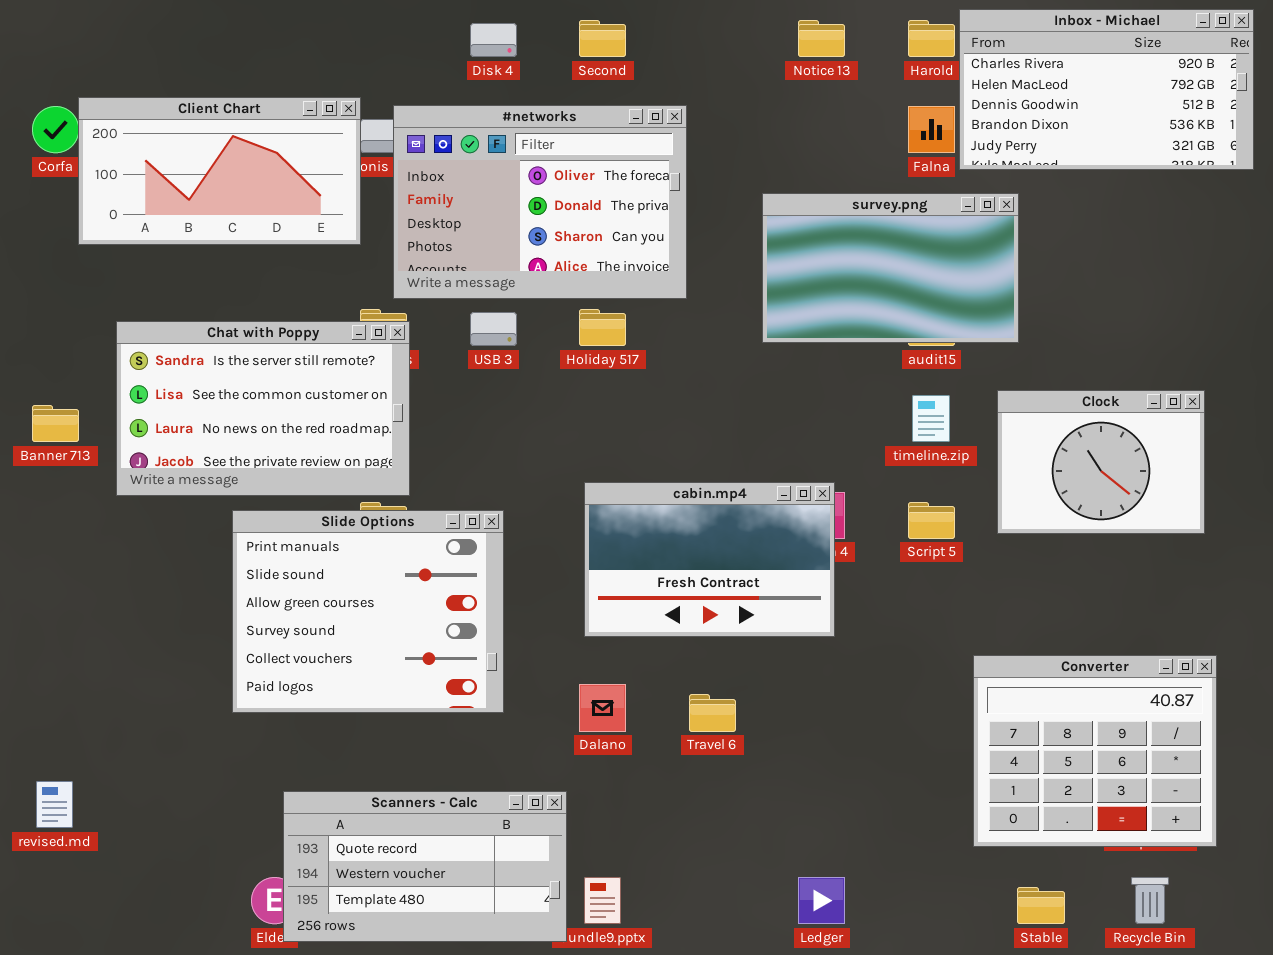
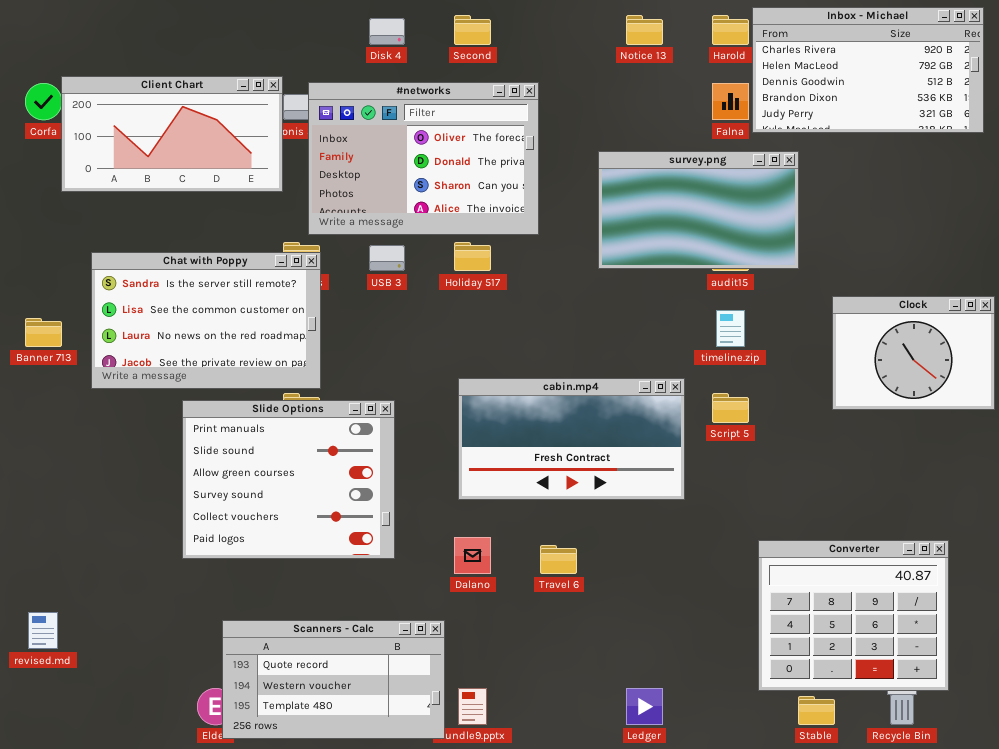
Clock: [997,390,1205,534] -> [832,296,995,410], moved
cabin.mp4: [584,482,835,637] -> [458,378,685,500], resized
Converter: [973,655,1217,847] -> [758,540,949,691], moved

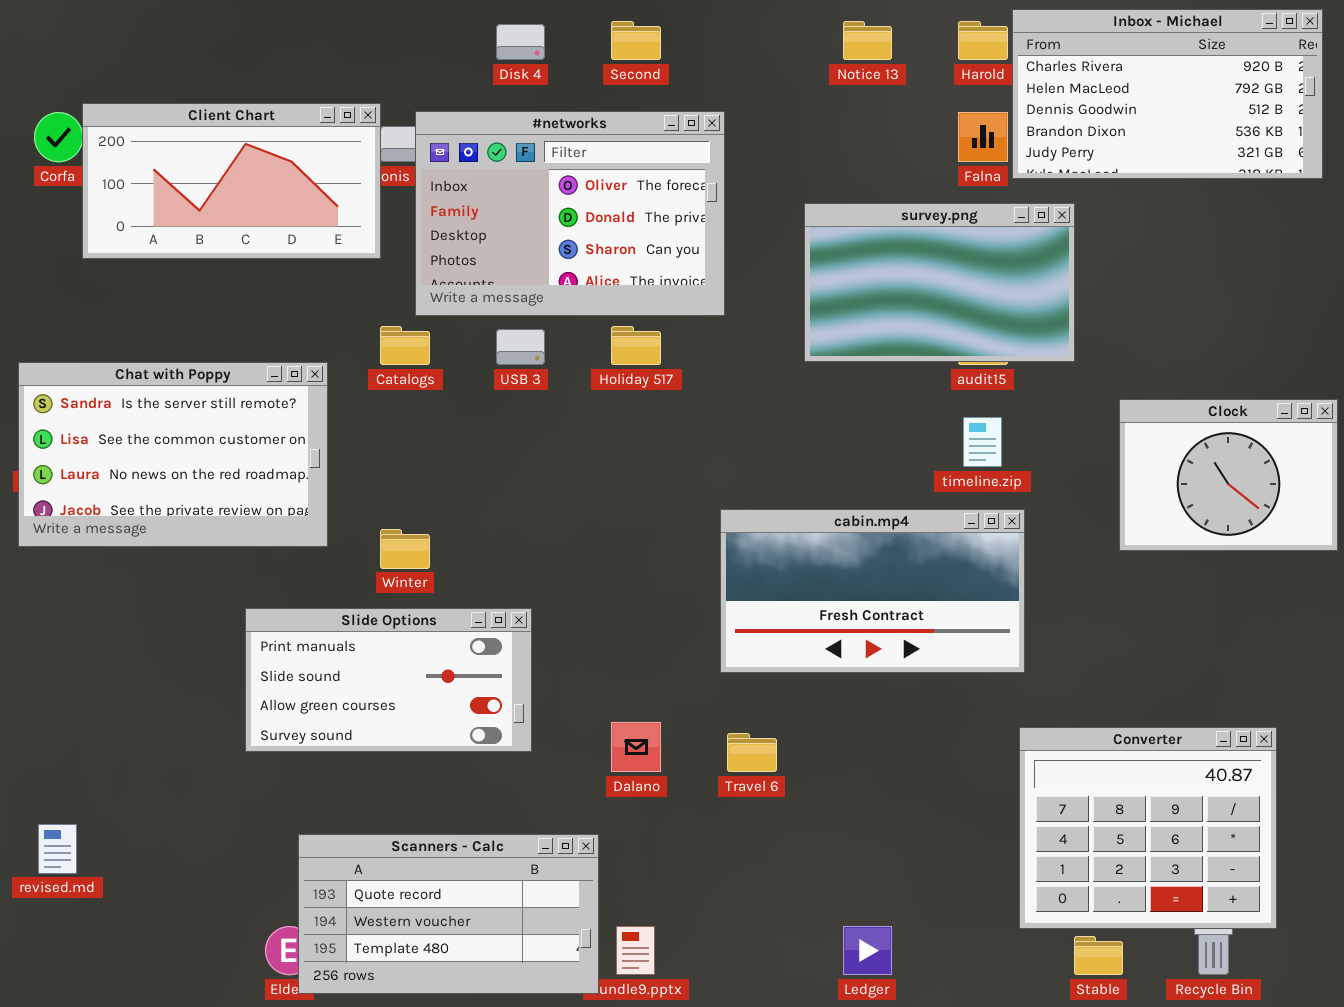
Chat with Poppy: [91,252,321,389] -> [18,362,328,547], moved
cabin.mp4: [458,378,685,500] -> [720,509,1025,673], moved
Slide Options: [182,400,395,559] -> [245,608,532,752], resized

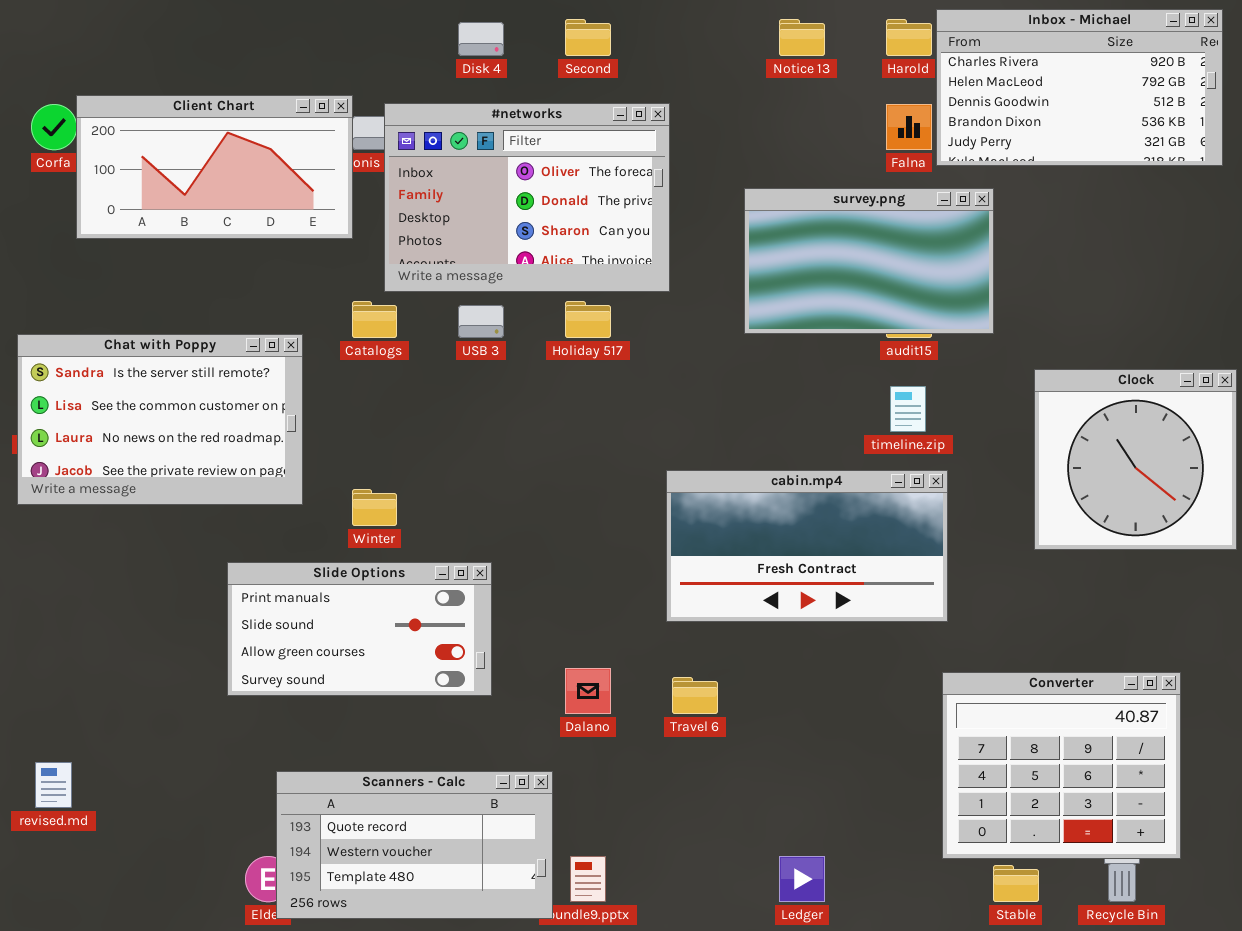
Clock: [1119,399,1338,551] -> [1034,369,1237,550], resized

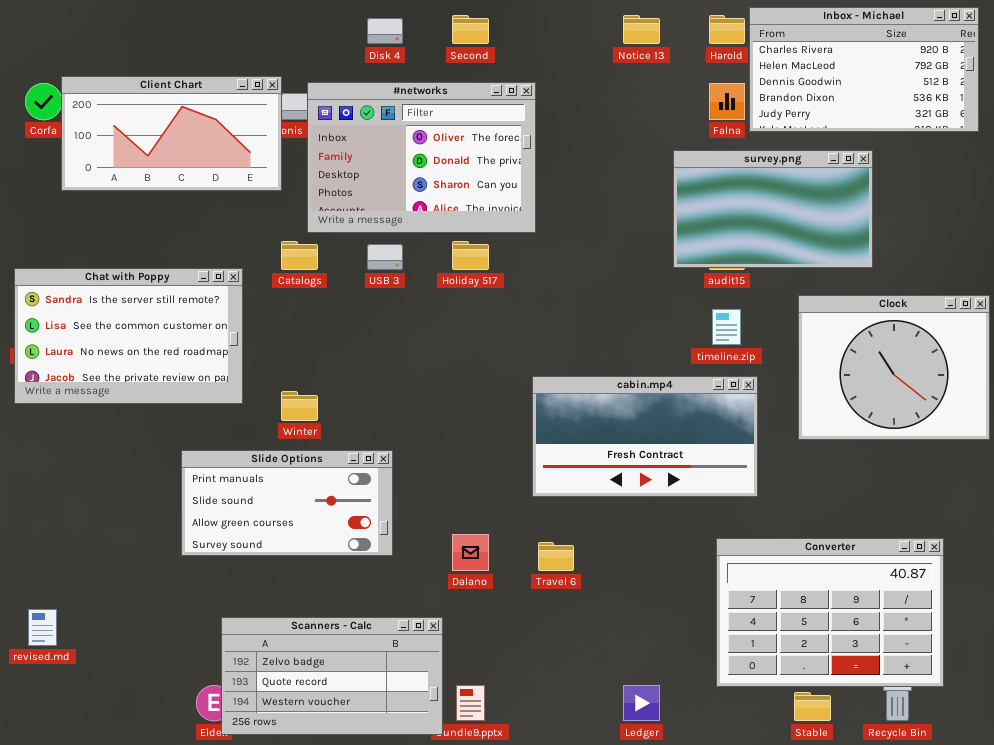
survey.png: [744,188,994,334] -> [673,150,873,268], moved
Clock: [1034,369,1237,550] -> [798,295,990,440], resized
Converter: [942,672,1181,859] -> [716,538,944,687], resized
Scanners - Calc: [276,771,553,919] -> [221,617,443,735], scrolled up 1 row

